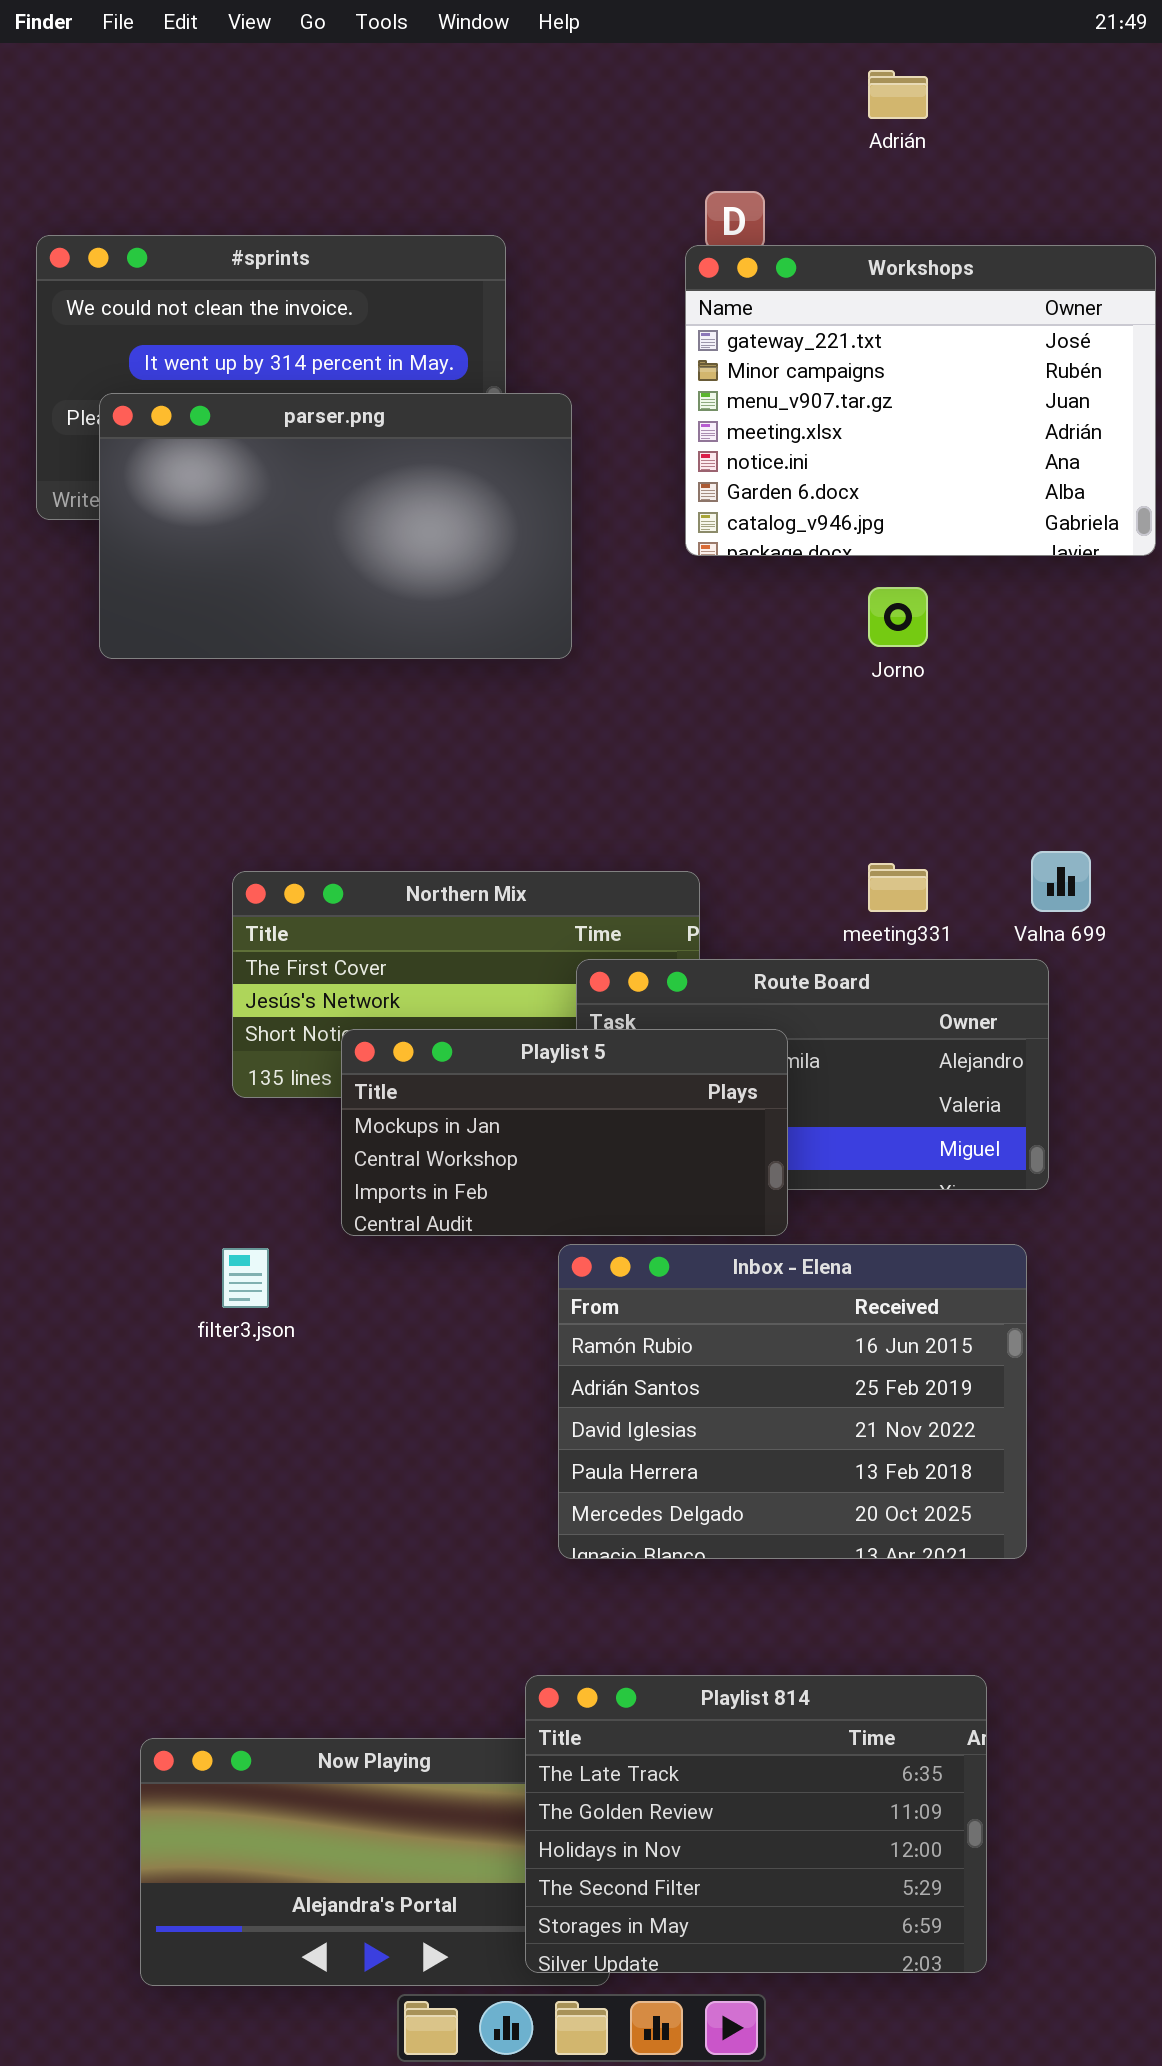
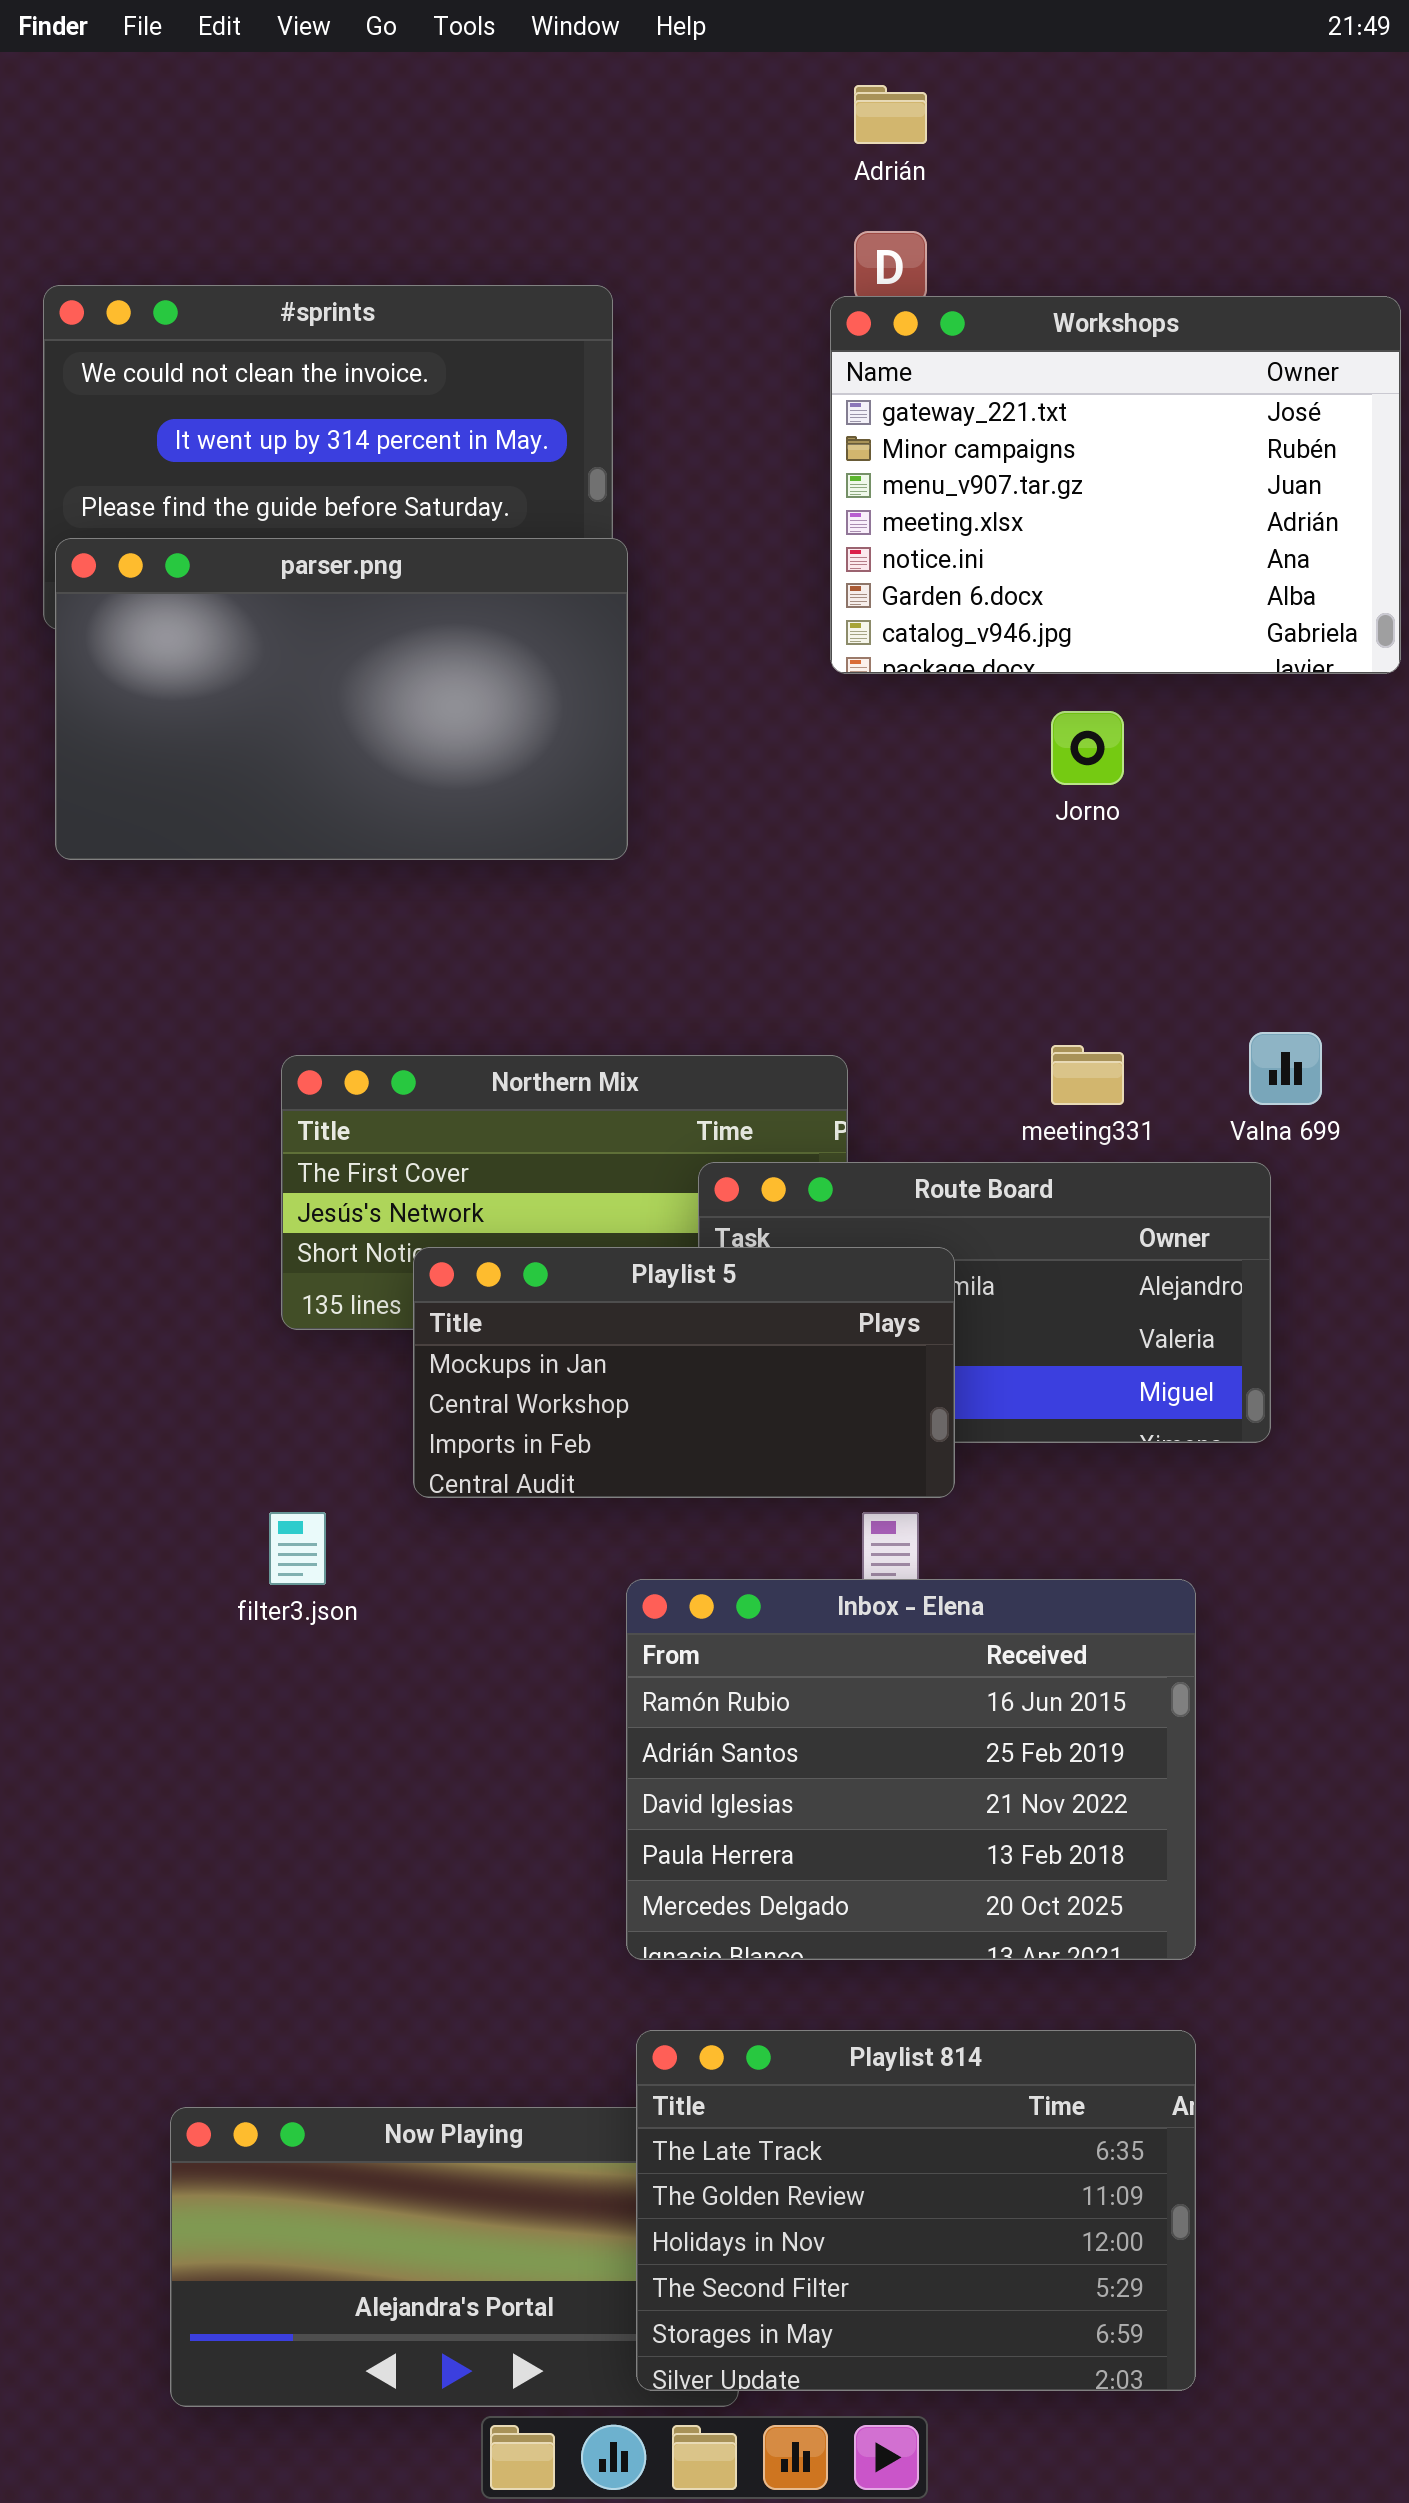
Adrián: [868,70,928,119] -> [854,85,927,144], moved
parser.png: [99,393,572,659] -> [55,538,628,860], moved
Inbox - Elena: [558,1244,1027,1559] -> [626,1579,1196,1960], moved

